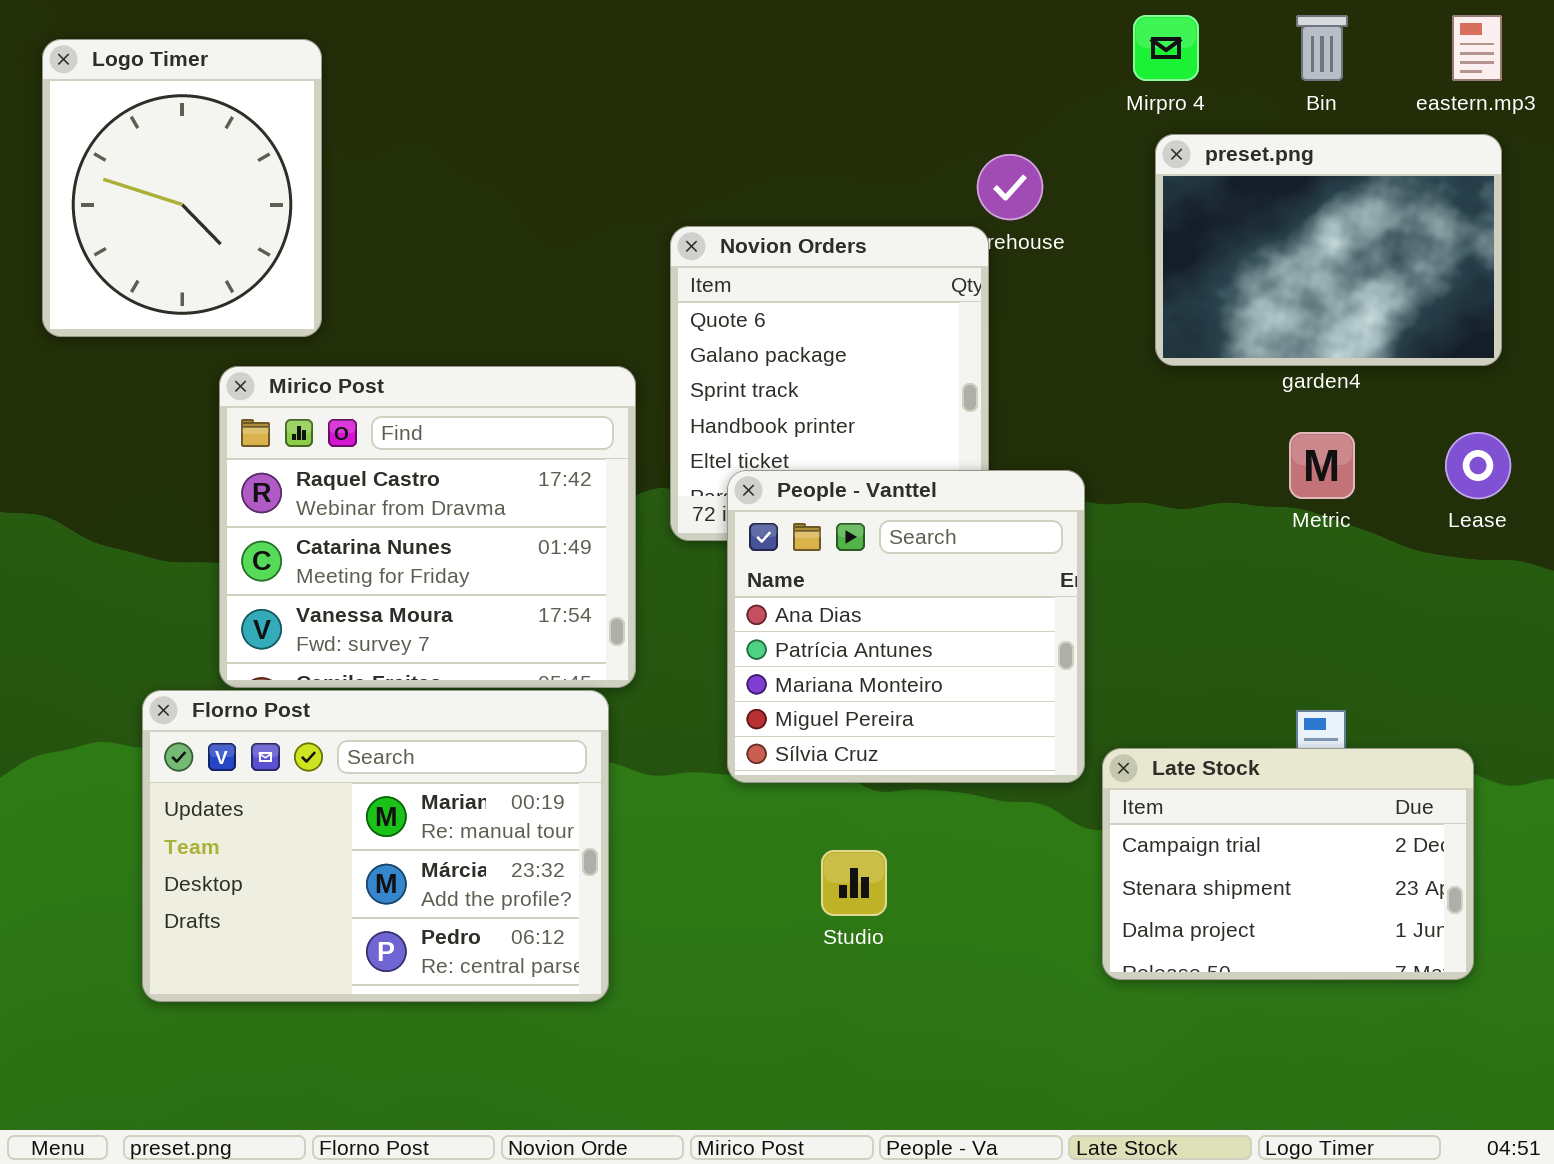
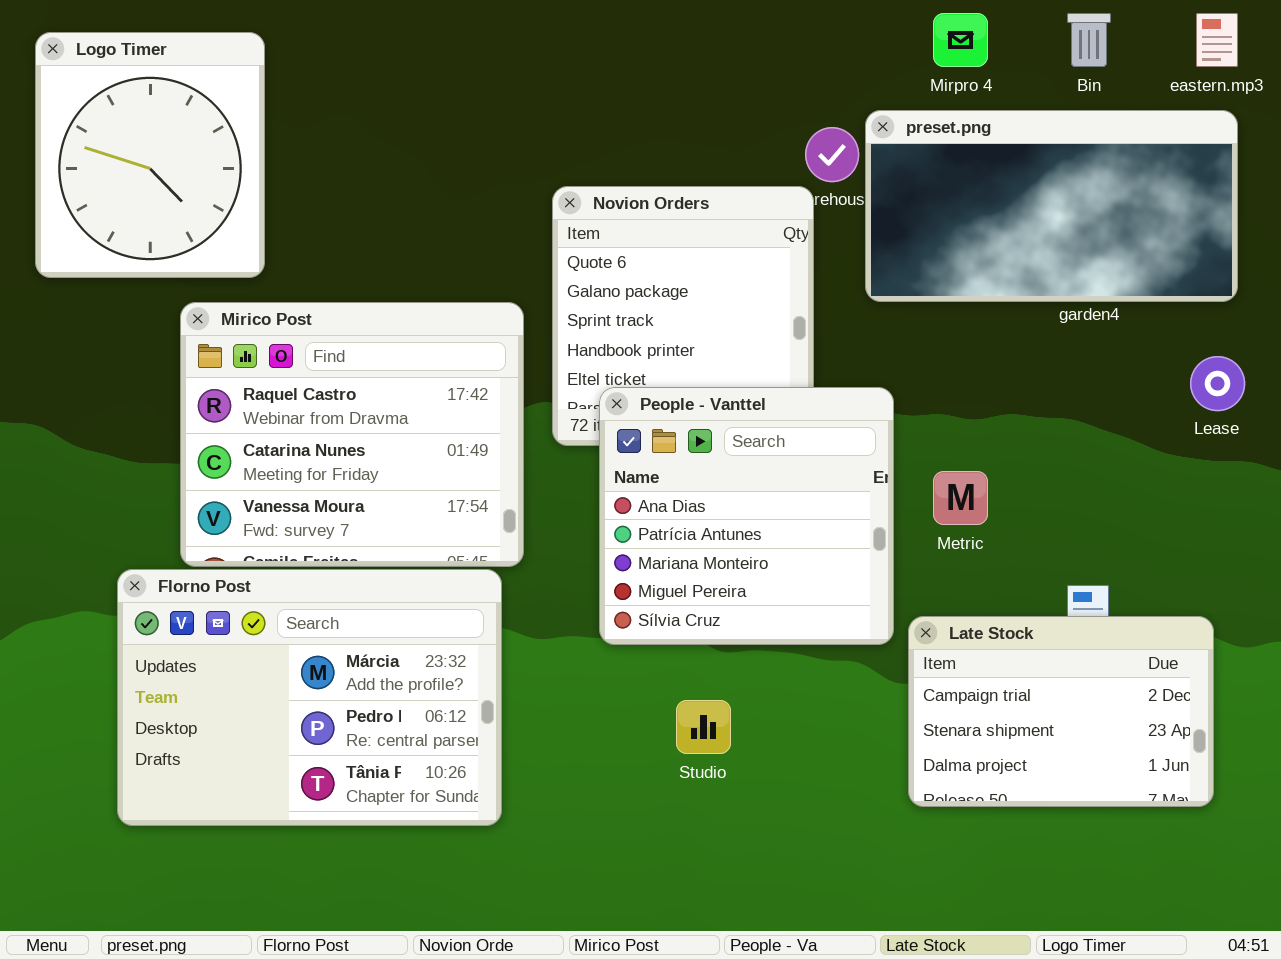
preset.png: [1155,134,1502,366] -> [865,110,1238,302], resized
Metric: [1289,432,1355,499] -> [933,471,988,525], moved
Florno Post: [142,690,609,1002] -> [117,569,502,826], scrolled down 1 row

